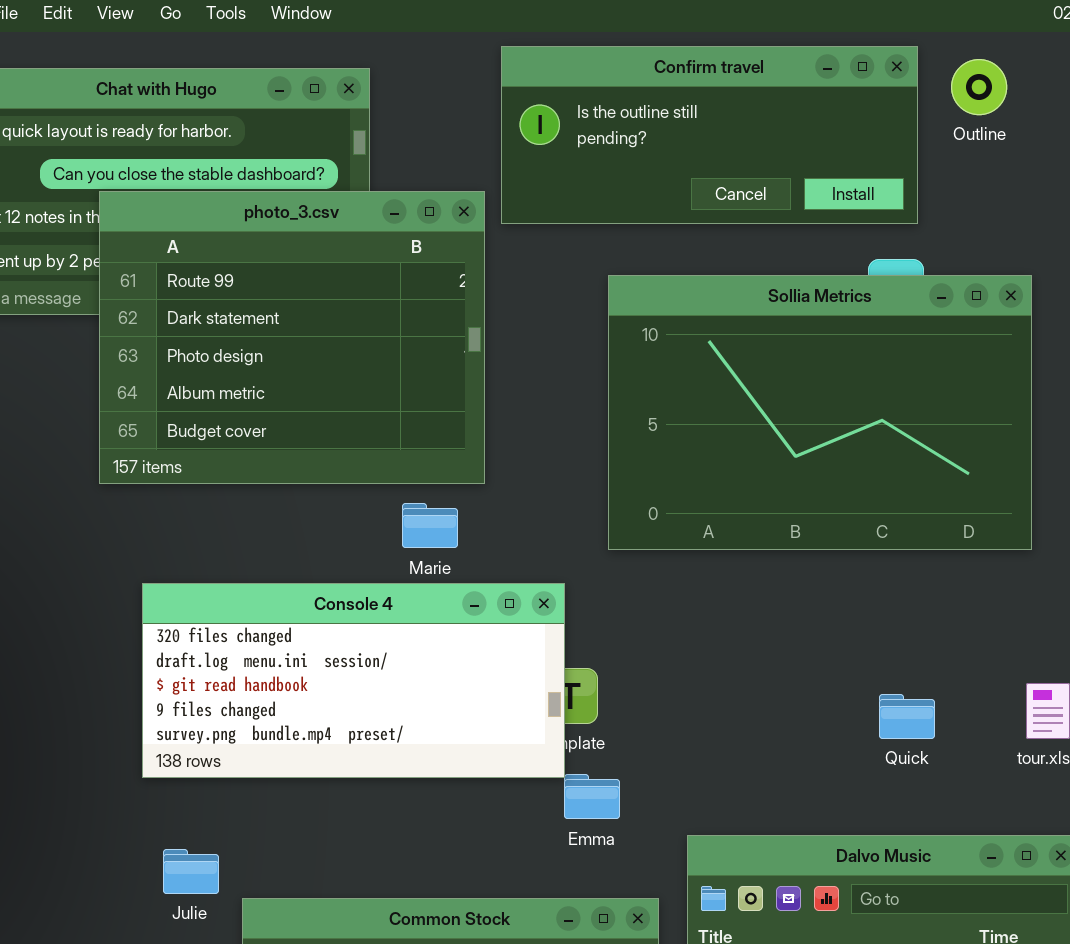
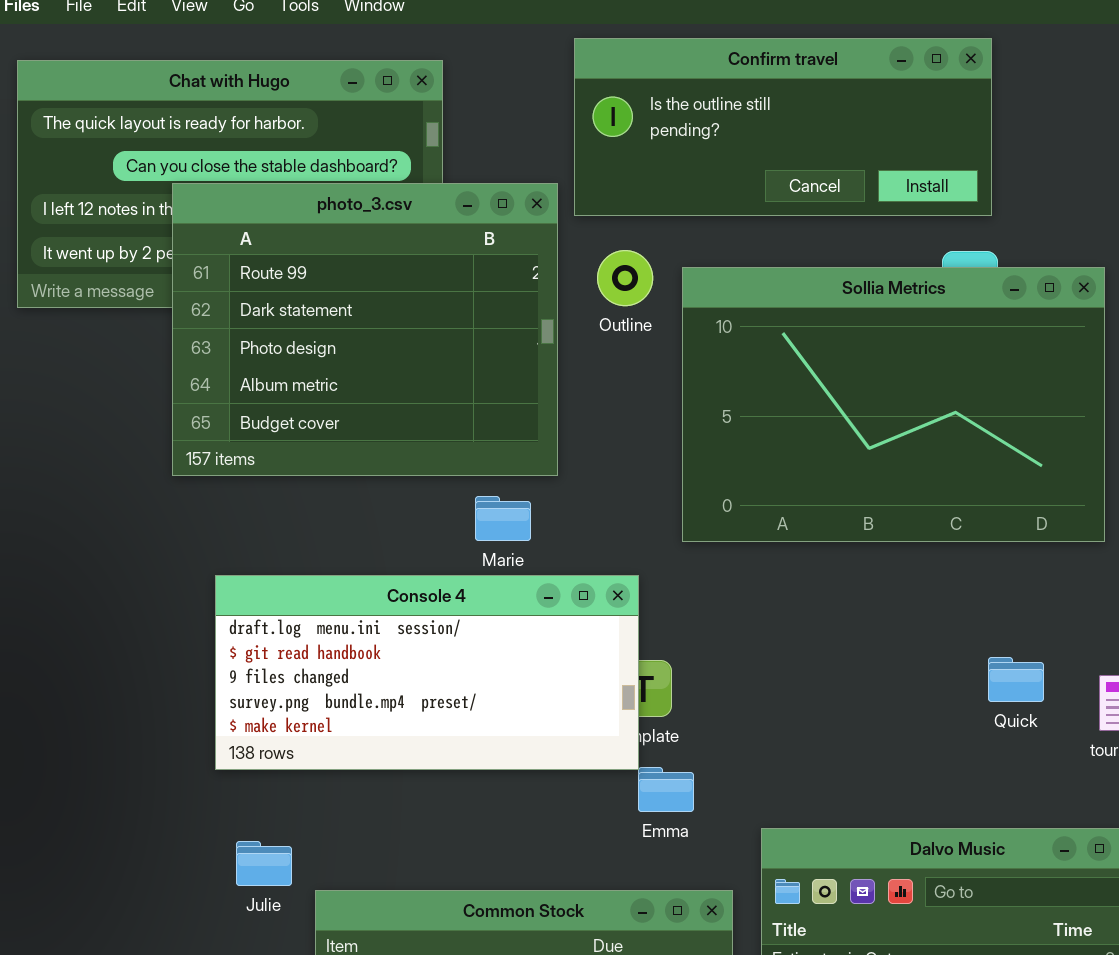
Outline: [951,59,1007,115] -> [597,250,653,306], moved
Console 4: [142,583,565,778] -> [215,575,639,770], scrolled down 1 row
Quick: [879,694,935,739] -> [988,657,1044,702], moved

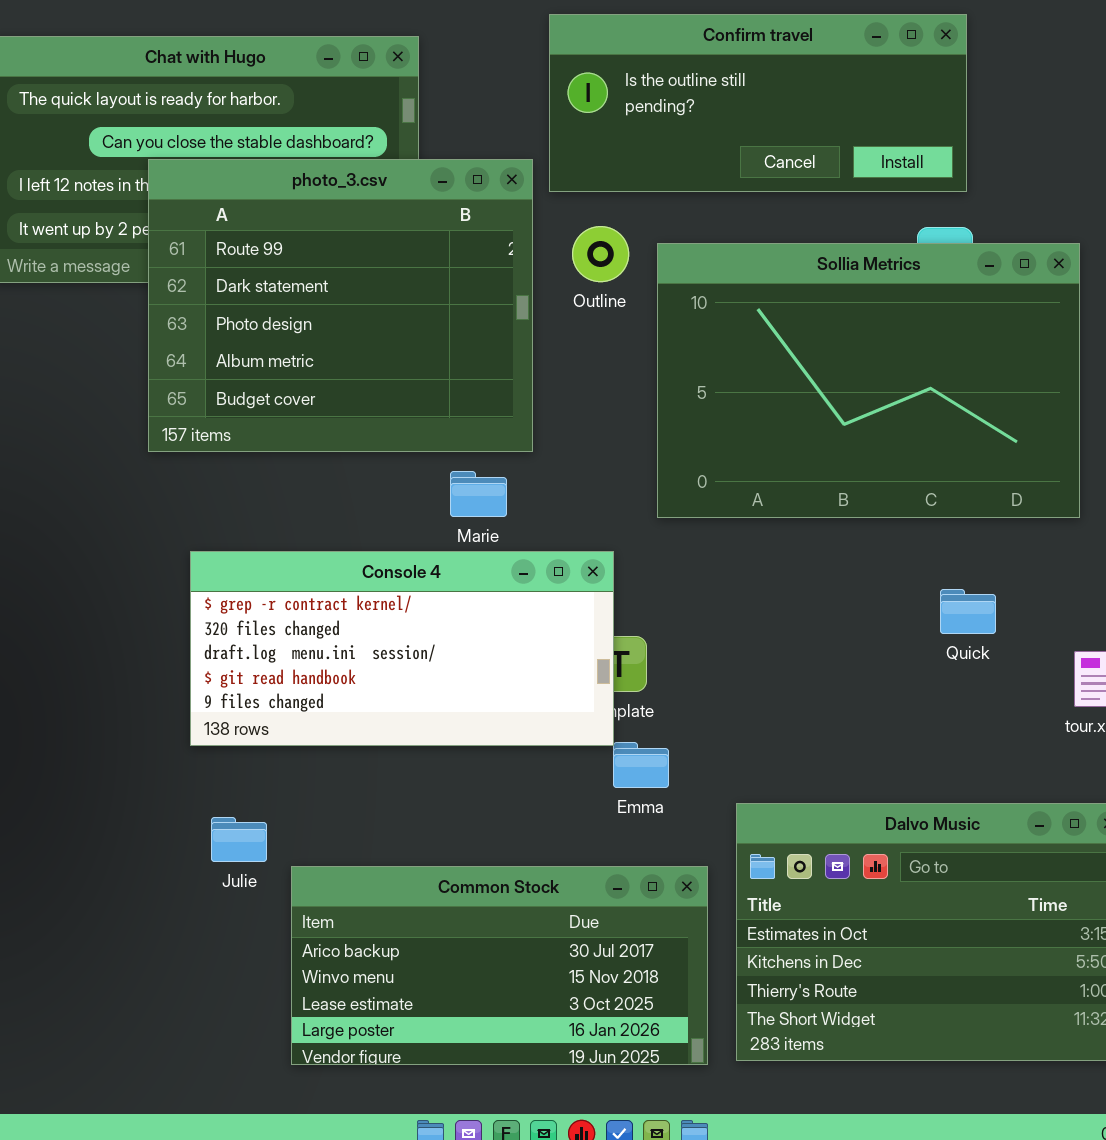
Console 4: [215,575,639,770] -> [190,551,614,746], scrolled up 2 rows
Quick: [988,657,1044,702] -> [940,589,996,634], moved

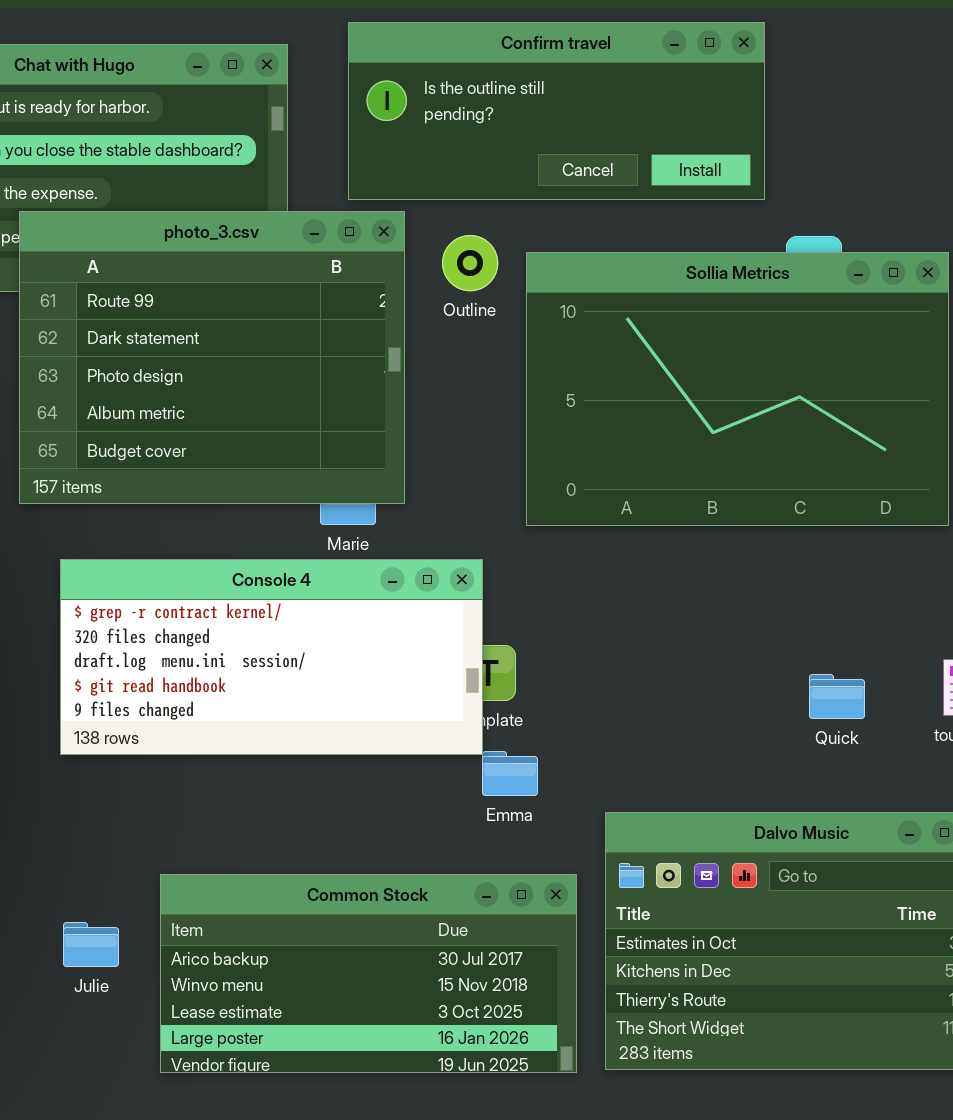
Confirm travel: [549,14,967,192] -> [348,22,765,200], moved
photo_3.csv: [148,159,533,452] -> [19,211,405,504], moved
Quick: [940,589,996,634] -> [809,674,865,719], moved
Julie: [211,817,267,862] -> [63,922,119,967], moved

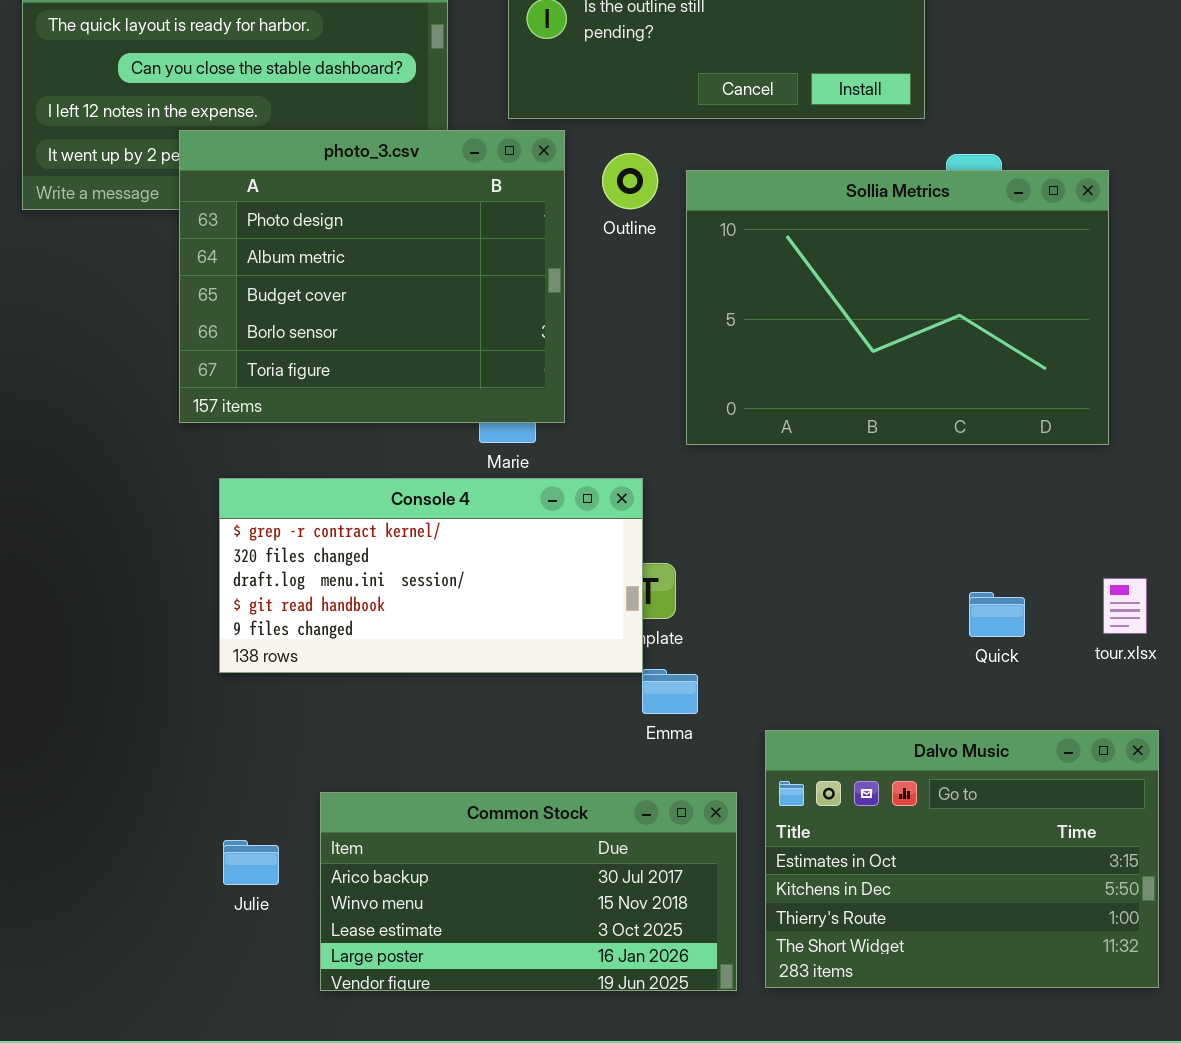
photo_3.csv: [19,211,405,504] -> [179,130,565,423], scrolled down 2 rows

